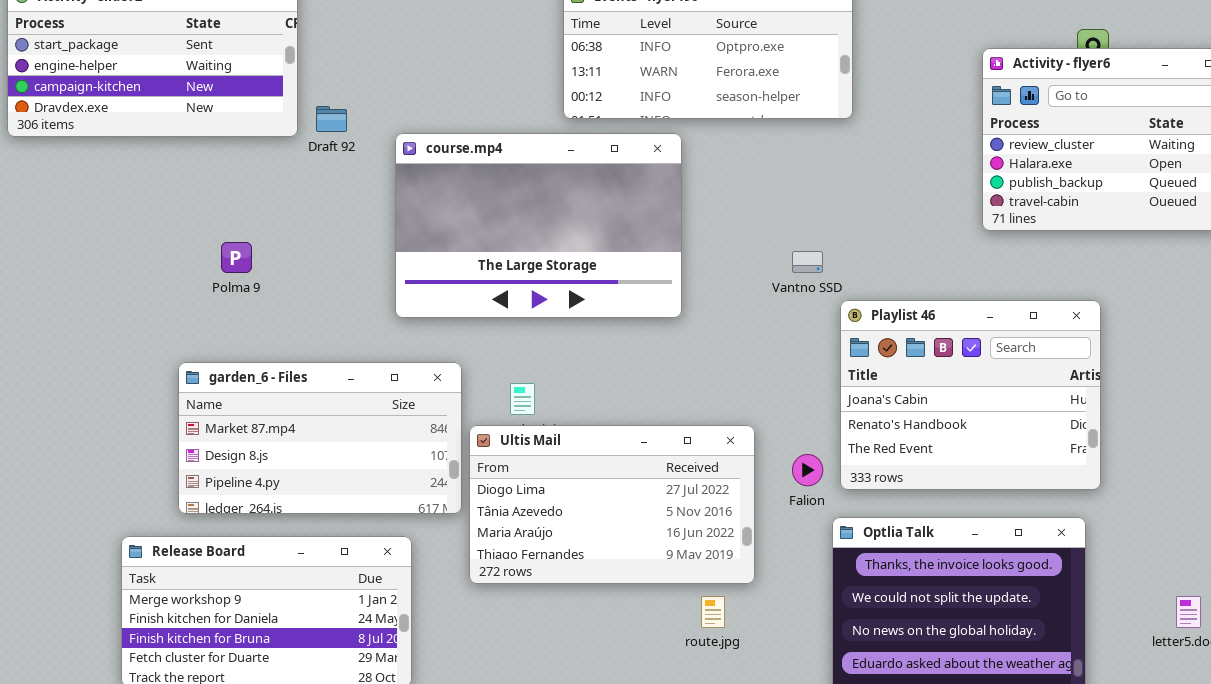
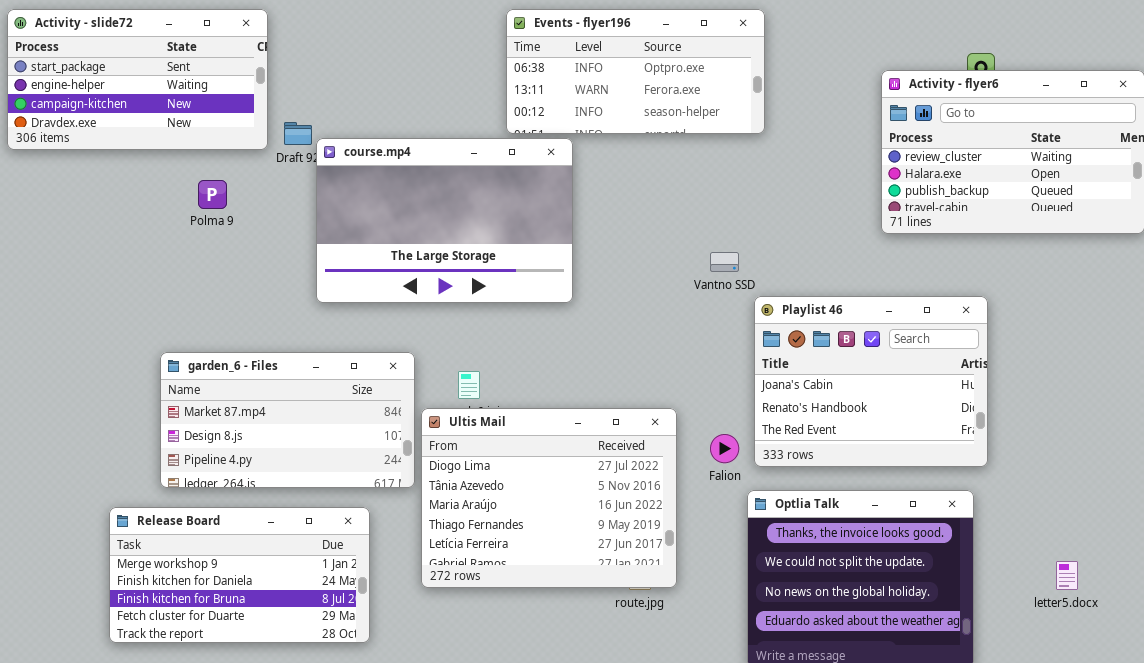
course.mp4: [395,133,682,318] -> [316,138,573,303], moved
Polma 9: [221,242,252,273] -> [198,180,227,209], moved
Ultis Mail: [469,425,755,584] -> [421,408,677,588], resized

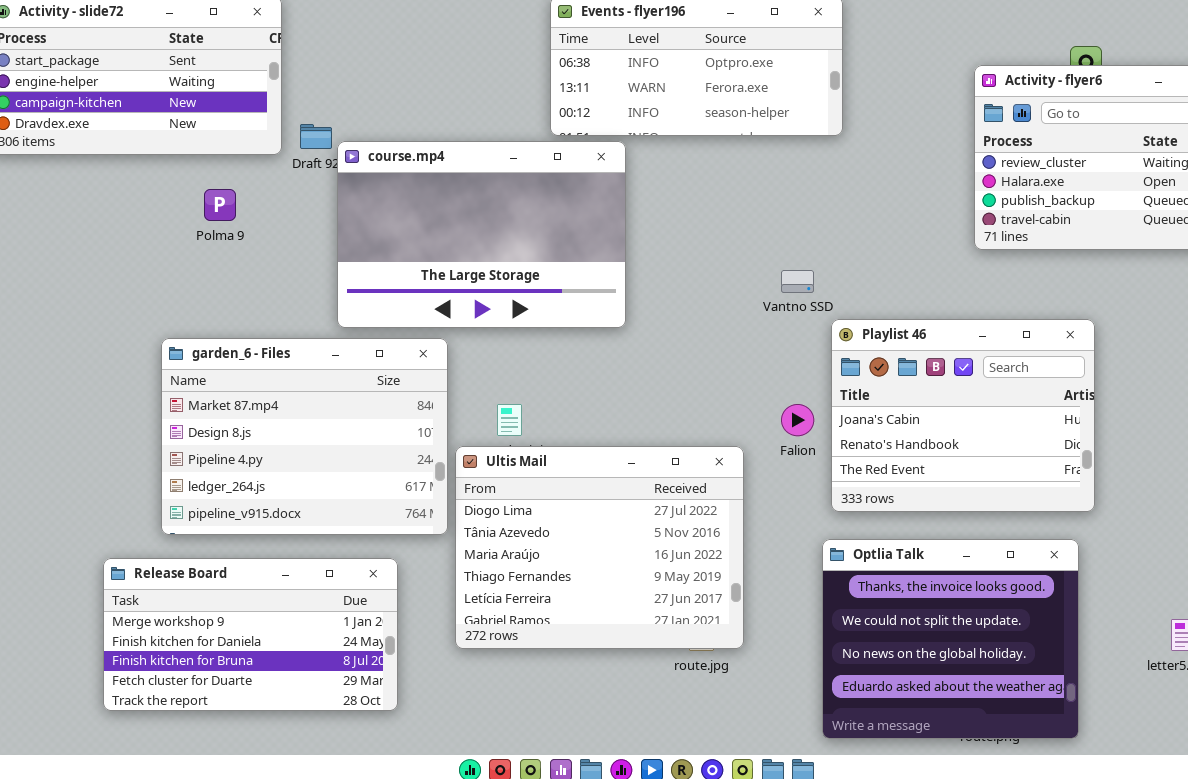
garden_6 - Files: [160,352,415,488] -> [161,338,448,535], resized
Falion: [710,434,739,463] -> [781,404,814,436], moved

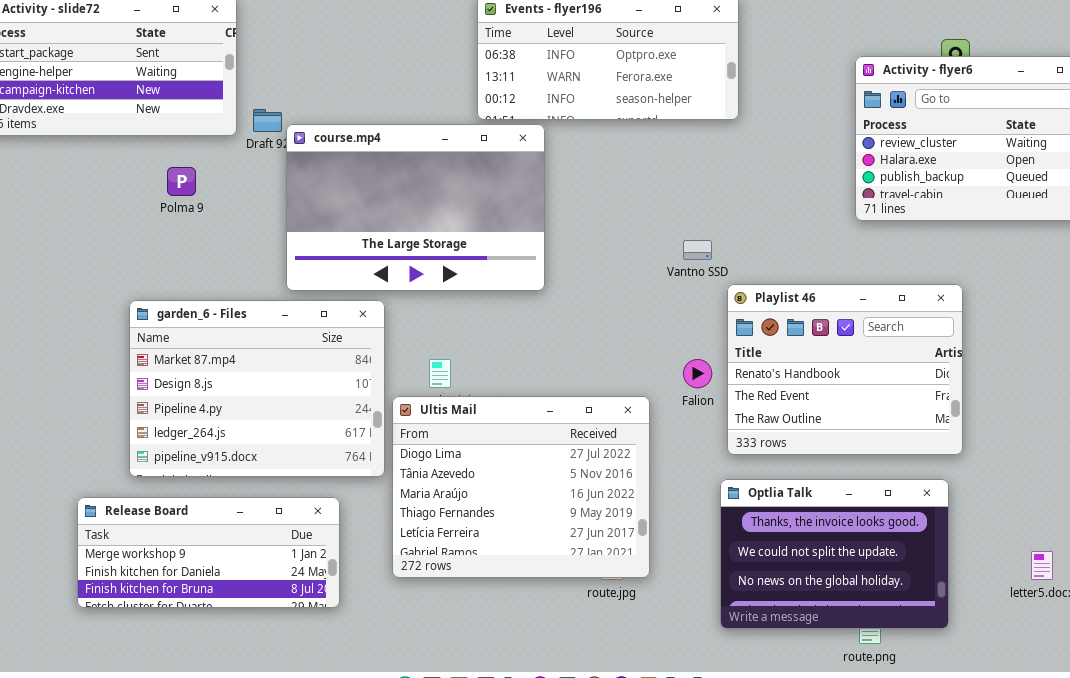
Playlist 46: [831,319,1095,512] -> [727,284,963,455], scrolled down 1 row
Optlia Talk: [822,539,1079,739] -> [720,479,949,629], resized
Release Board: [103,558,398,711] -> [77,497,340,608], resized

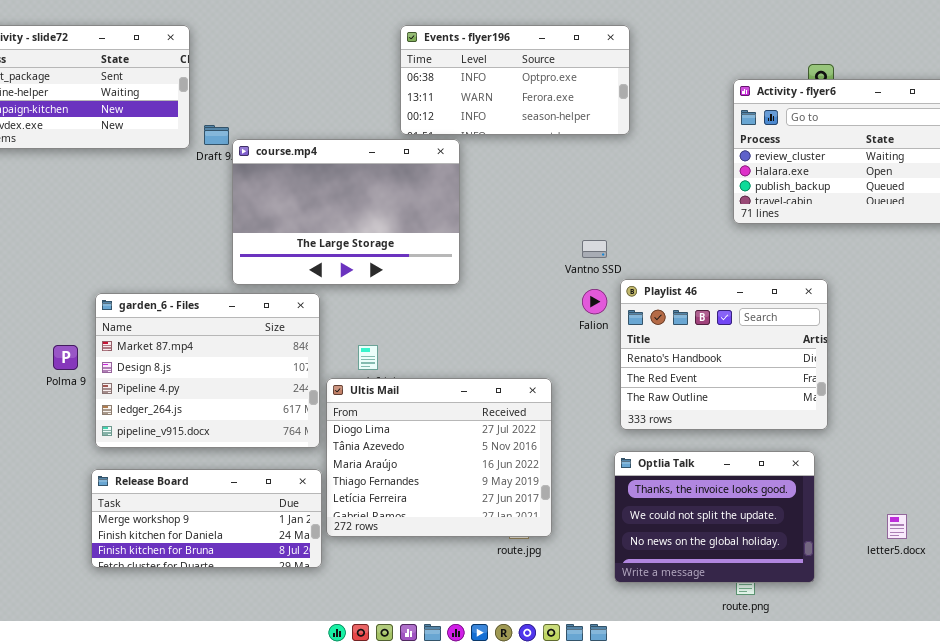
Polma 9: [167,167,196,196] -> [53,345,78,370], moved
Falion: [683,359,712,388] -> [582,289,607,314], moved
Release Board: [77,497,340,608] -> [91,469,322,568], moved

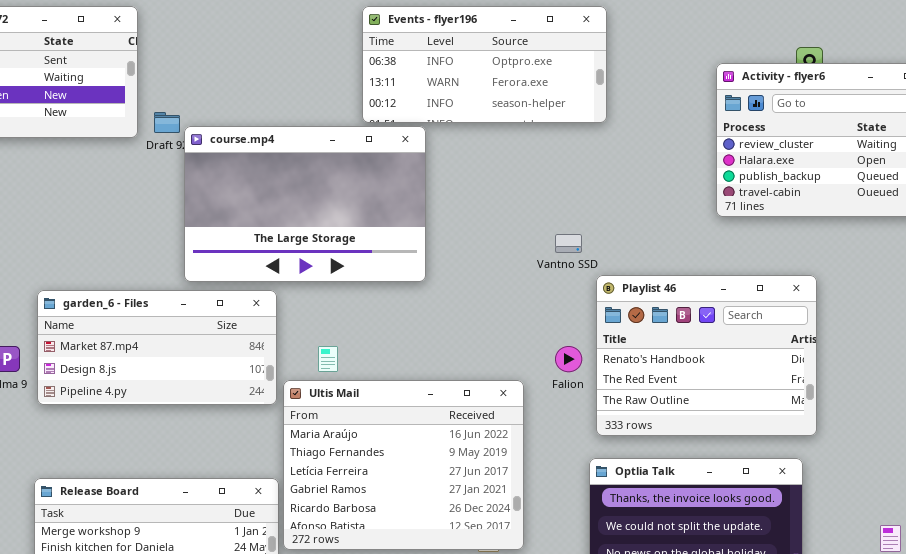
Falion: [582,289,607,314] -> [555,346,582,372], moved
garden_6 - Files: [95,293,320,448] -> [37,290,277,405], resized
Ultis Mail: [326,378,552,537] -> [283,380,524,550], scrolled down 2 rows

